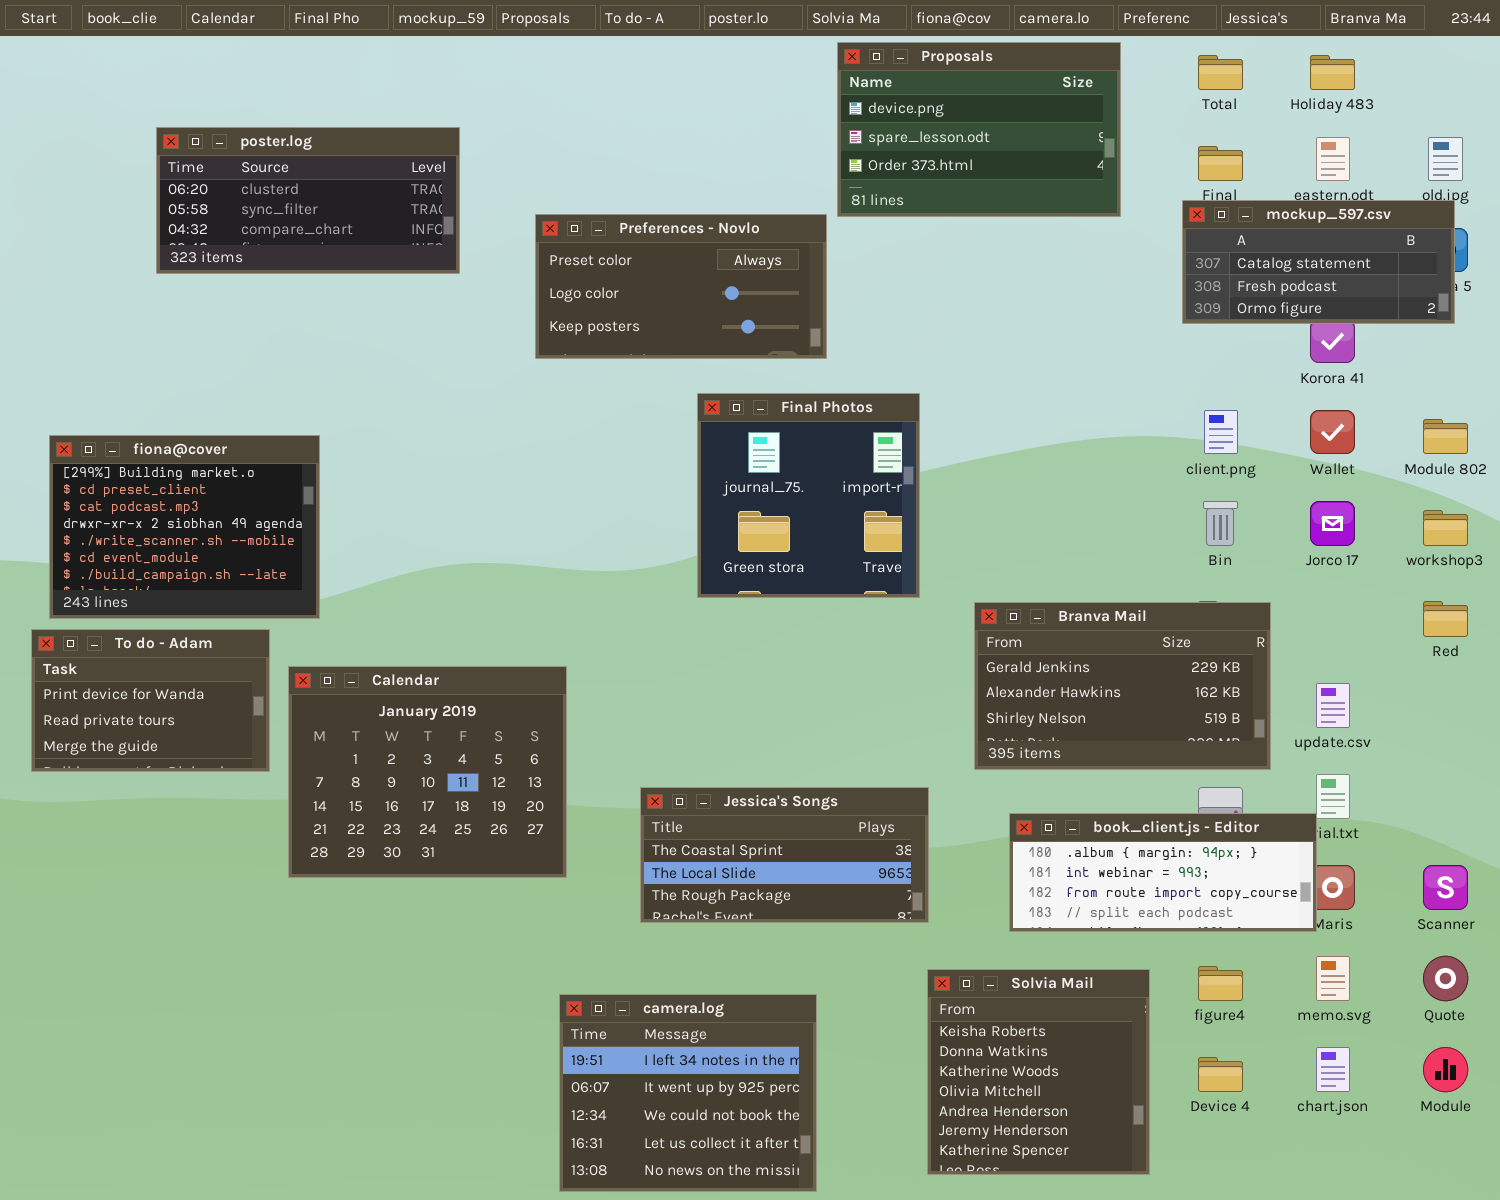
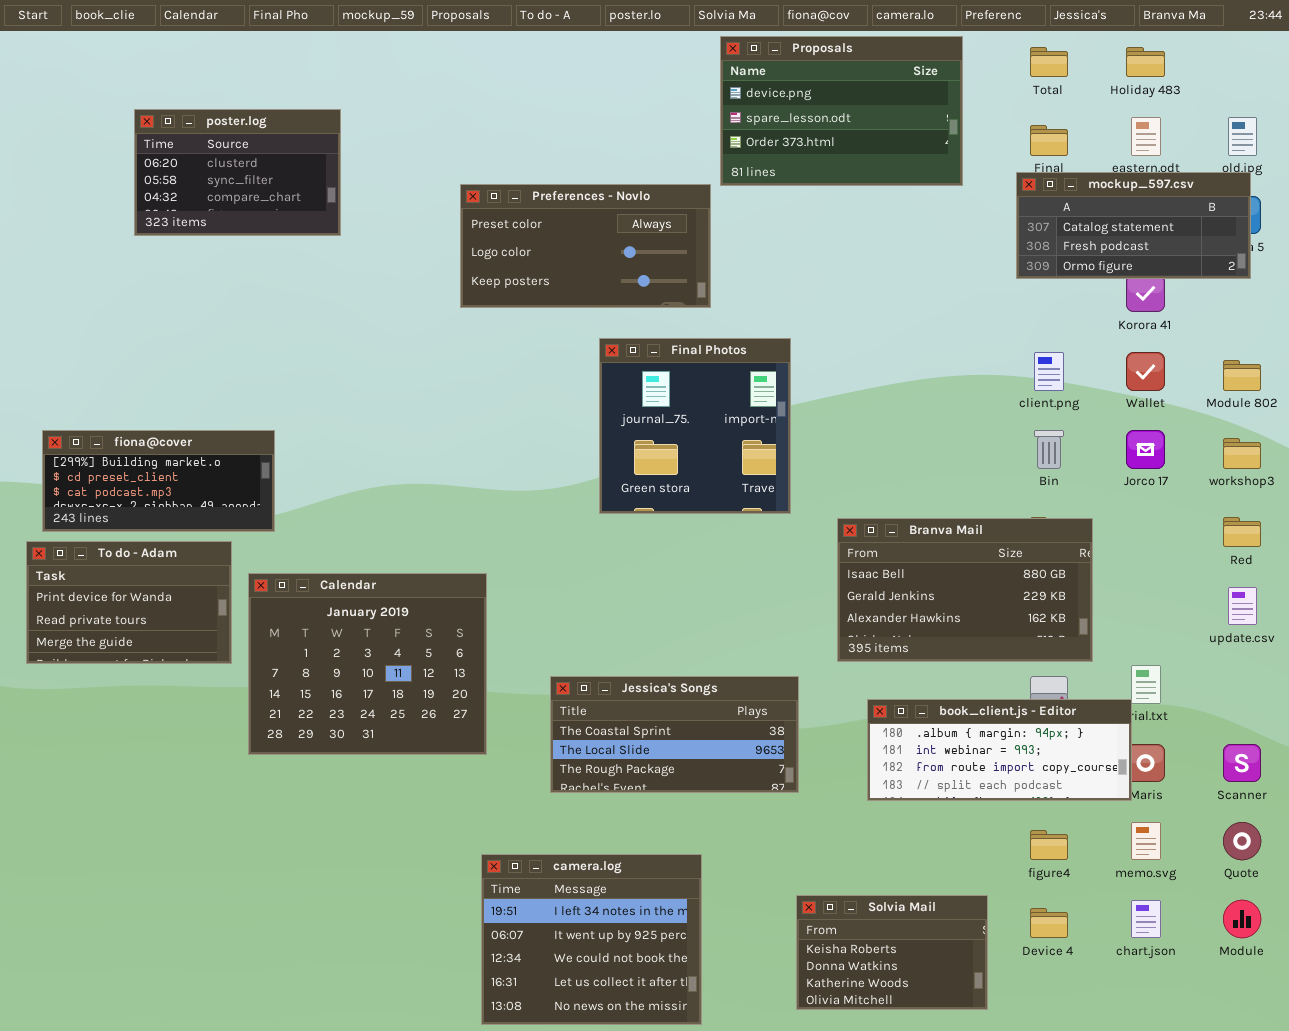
poster.log: [156,127,460,274] -> [134,109,341,236], resized
fiona@cover: [49,435,320,619] -> [42,430,275,532], resized
Branva Mail: [974,602,1271,770] -> [837,518,1093,662], scrolled up 1 row
update.csv: [1316,683,1350,728] -> [1228,587,1257,625], moved
Solvia Mail: [927,969,1150,1175] -> [796,895,988,1010], resized

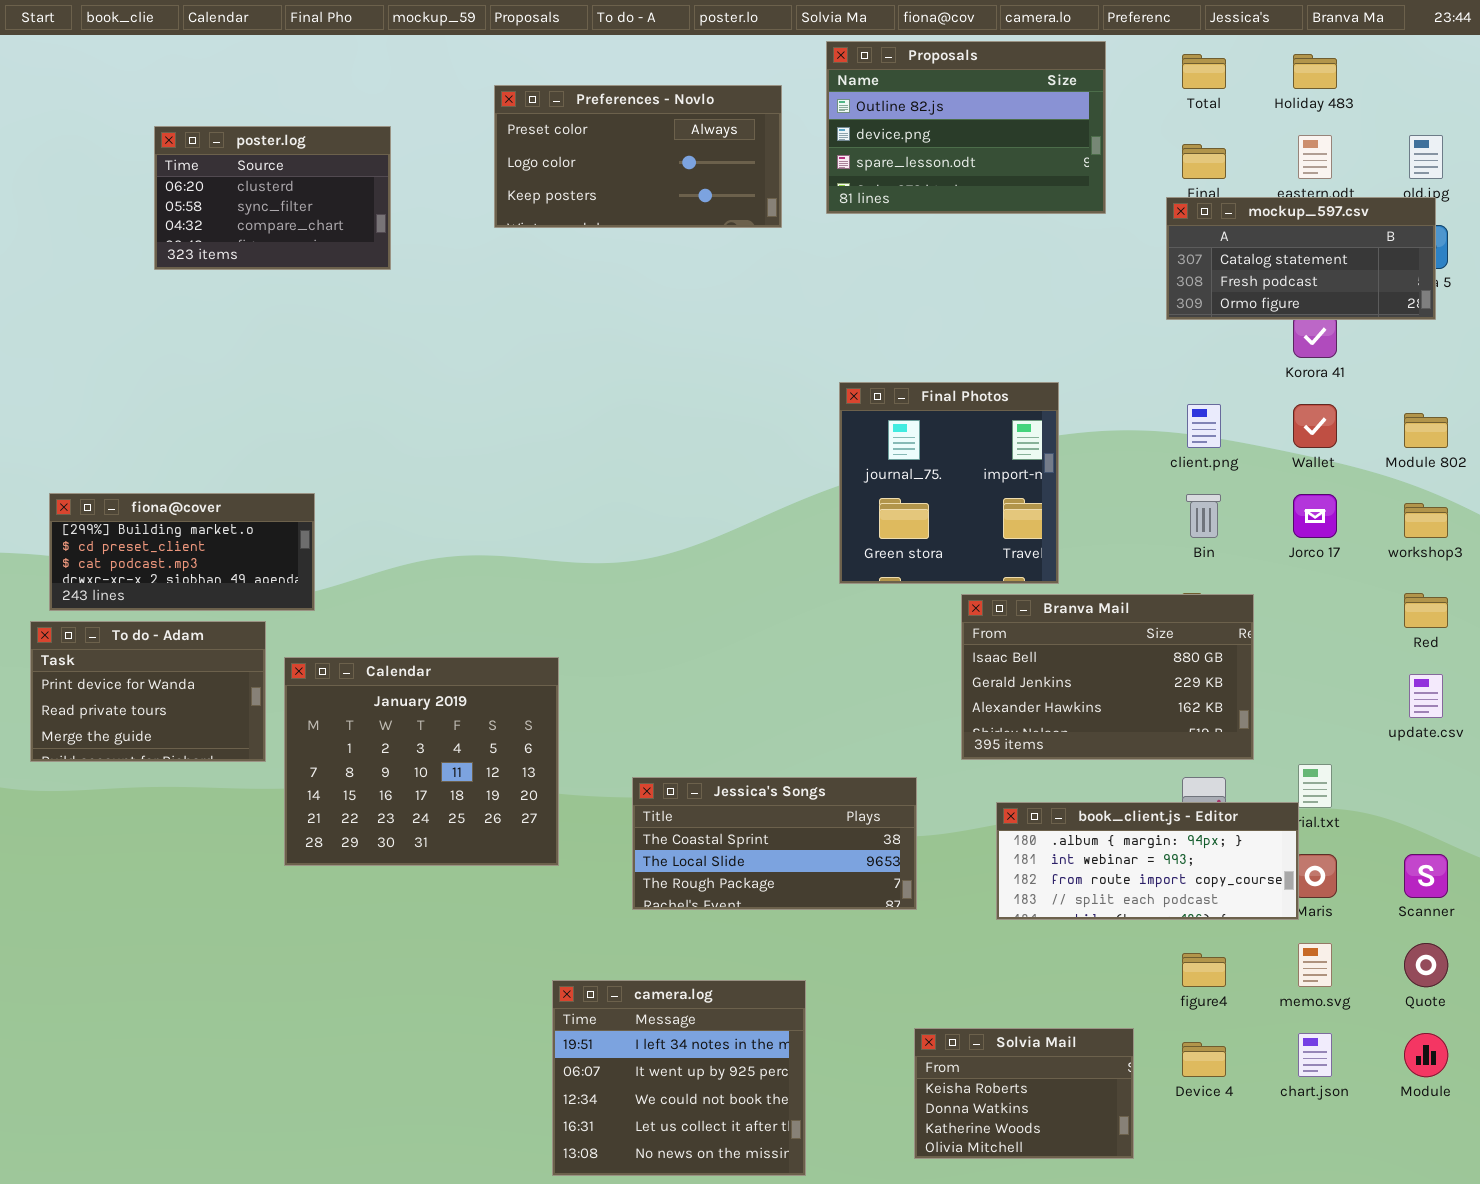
Proposals: [720,36,963,186] -> [826,41,1106,214], scrolled up 1 row
Preferences - Novlo: [460,184,711,308] -> [494,85,782,228], moved
Final Photos: [599,338,791,514] -> [839,382,1059,584], moved

